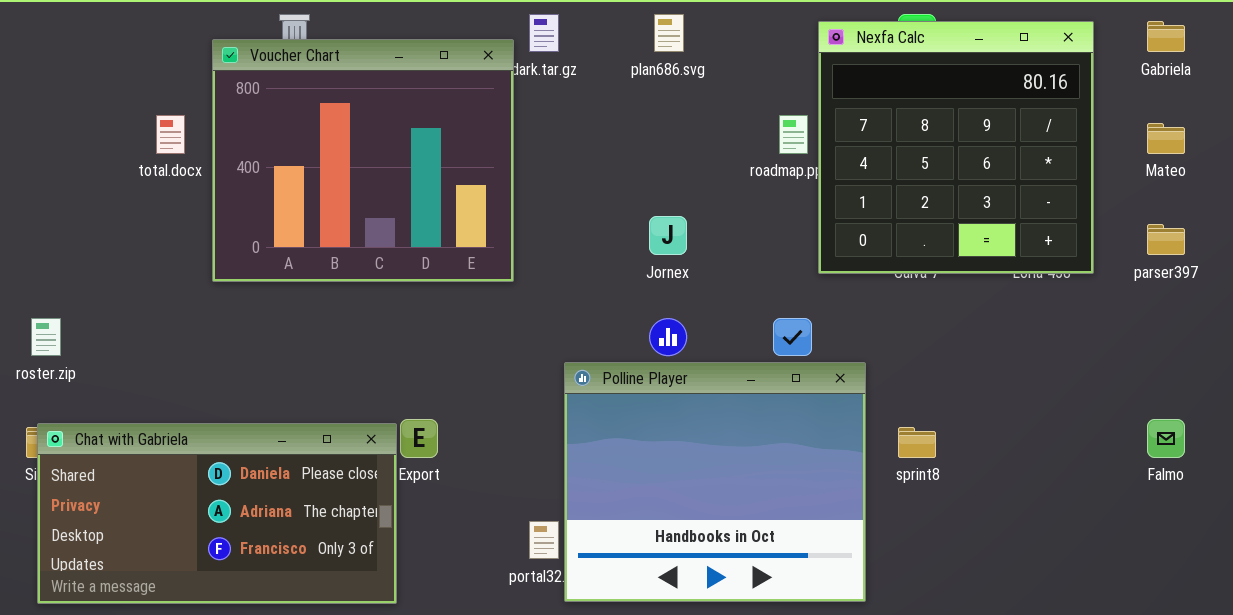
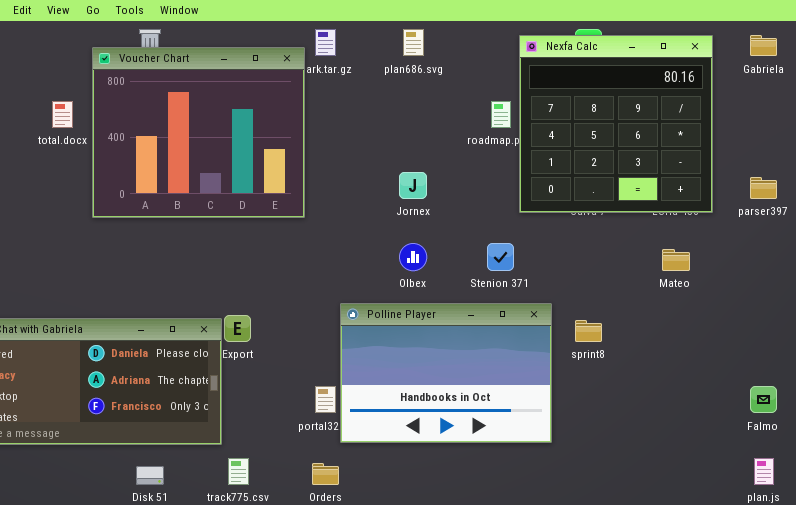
Mateo: [1147,123,1185,154] -> [662,249,690,271], moved
Polline Player: [564,362,866,602] -> [340,303,552,443], resized
Falmo: [1147,419,1185,458] -> [750,386,777,413], moved

